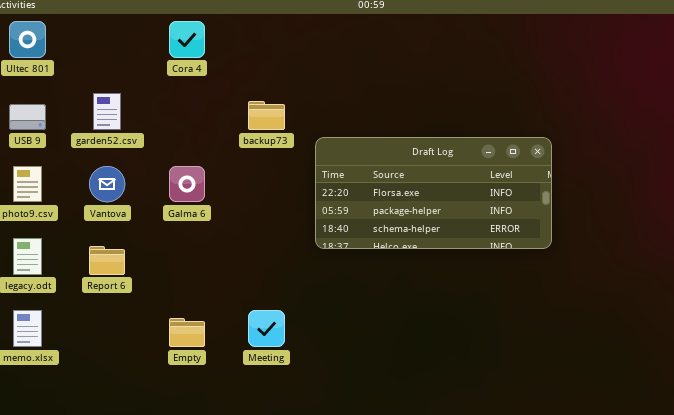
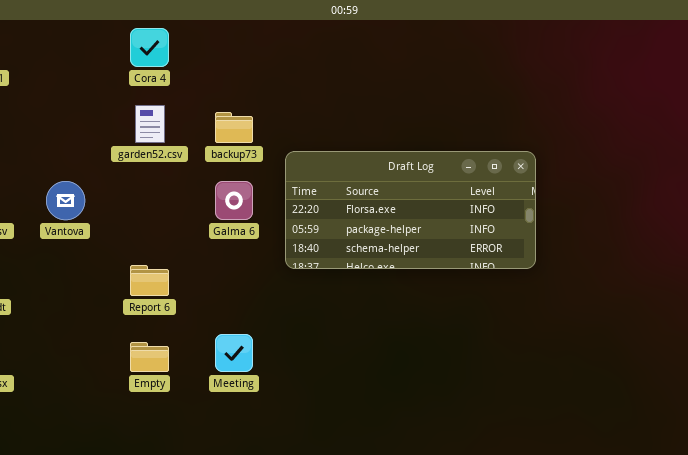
garden52.csv: [93,93,121,130] -> [135,105,165,143], moved
Galma 6: [169,166,205,202] -> [215,181,253,220], moved
Report 6: [89,246,125,275] -> [130,265,169,296], moved

